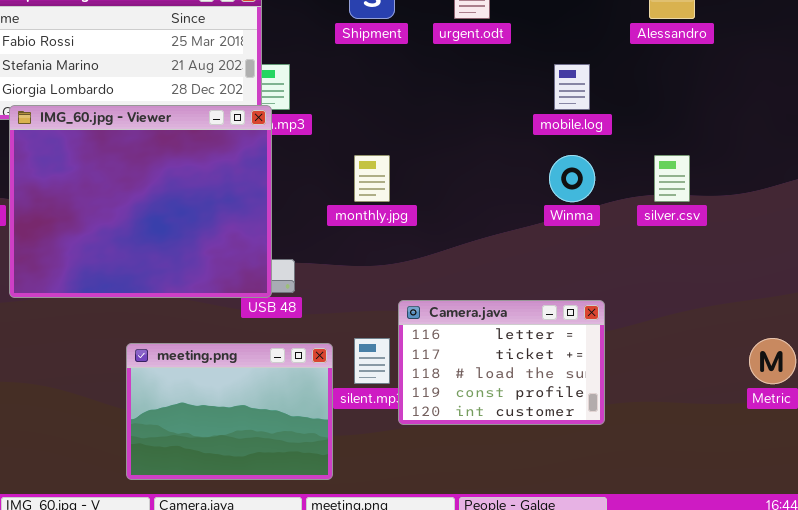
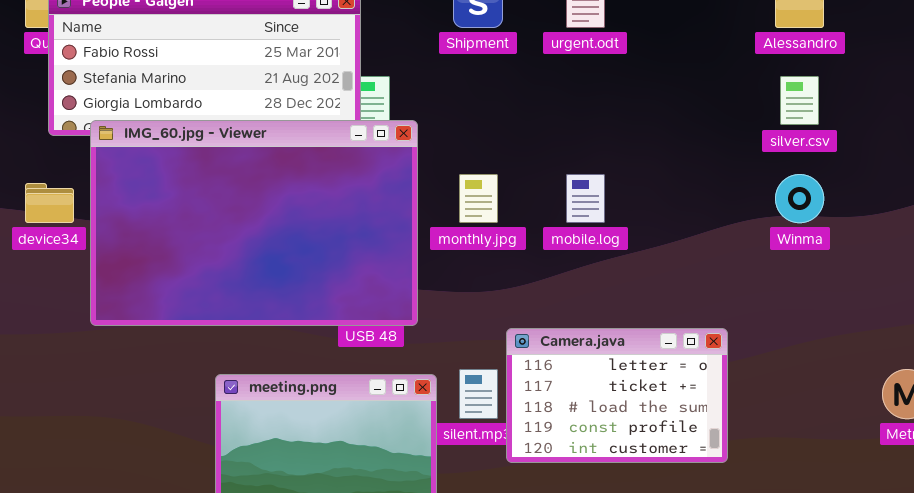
mobile.log: [554,64,590,110] -> [566,174,605,223], moved
IMG_60.jpg - Viewer: [9,105,272,298] -> [90,120,418,326], resized
Winma: [549,155,595,202] -> [775,174,824,223], moved
silver.csv: [654,155,690,202] -> [780,76,819,125], moved

